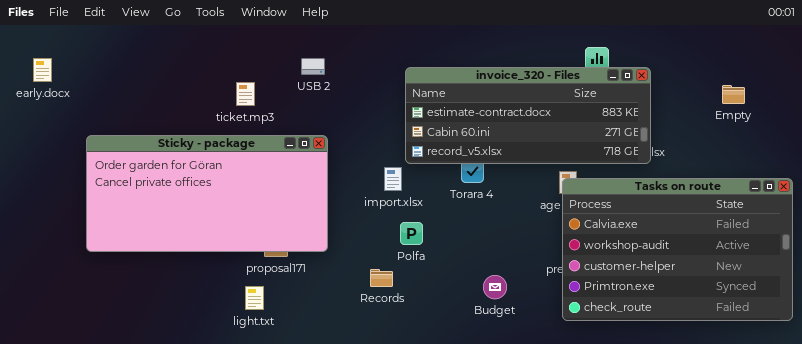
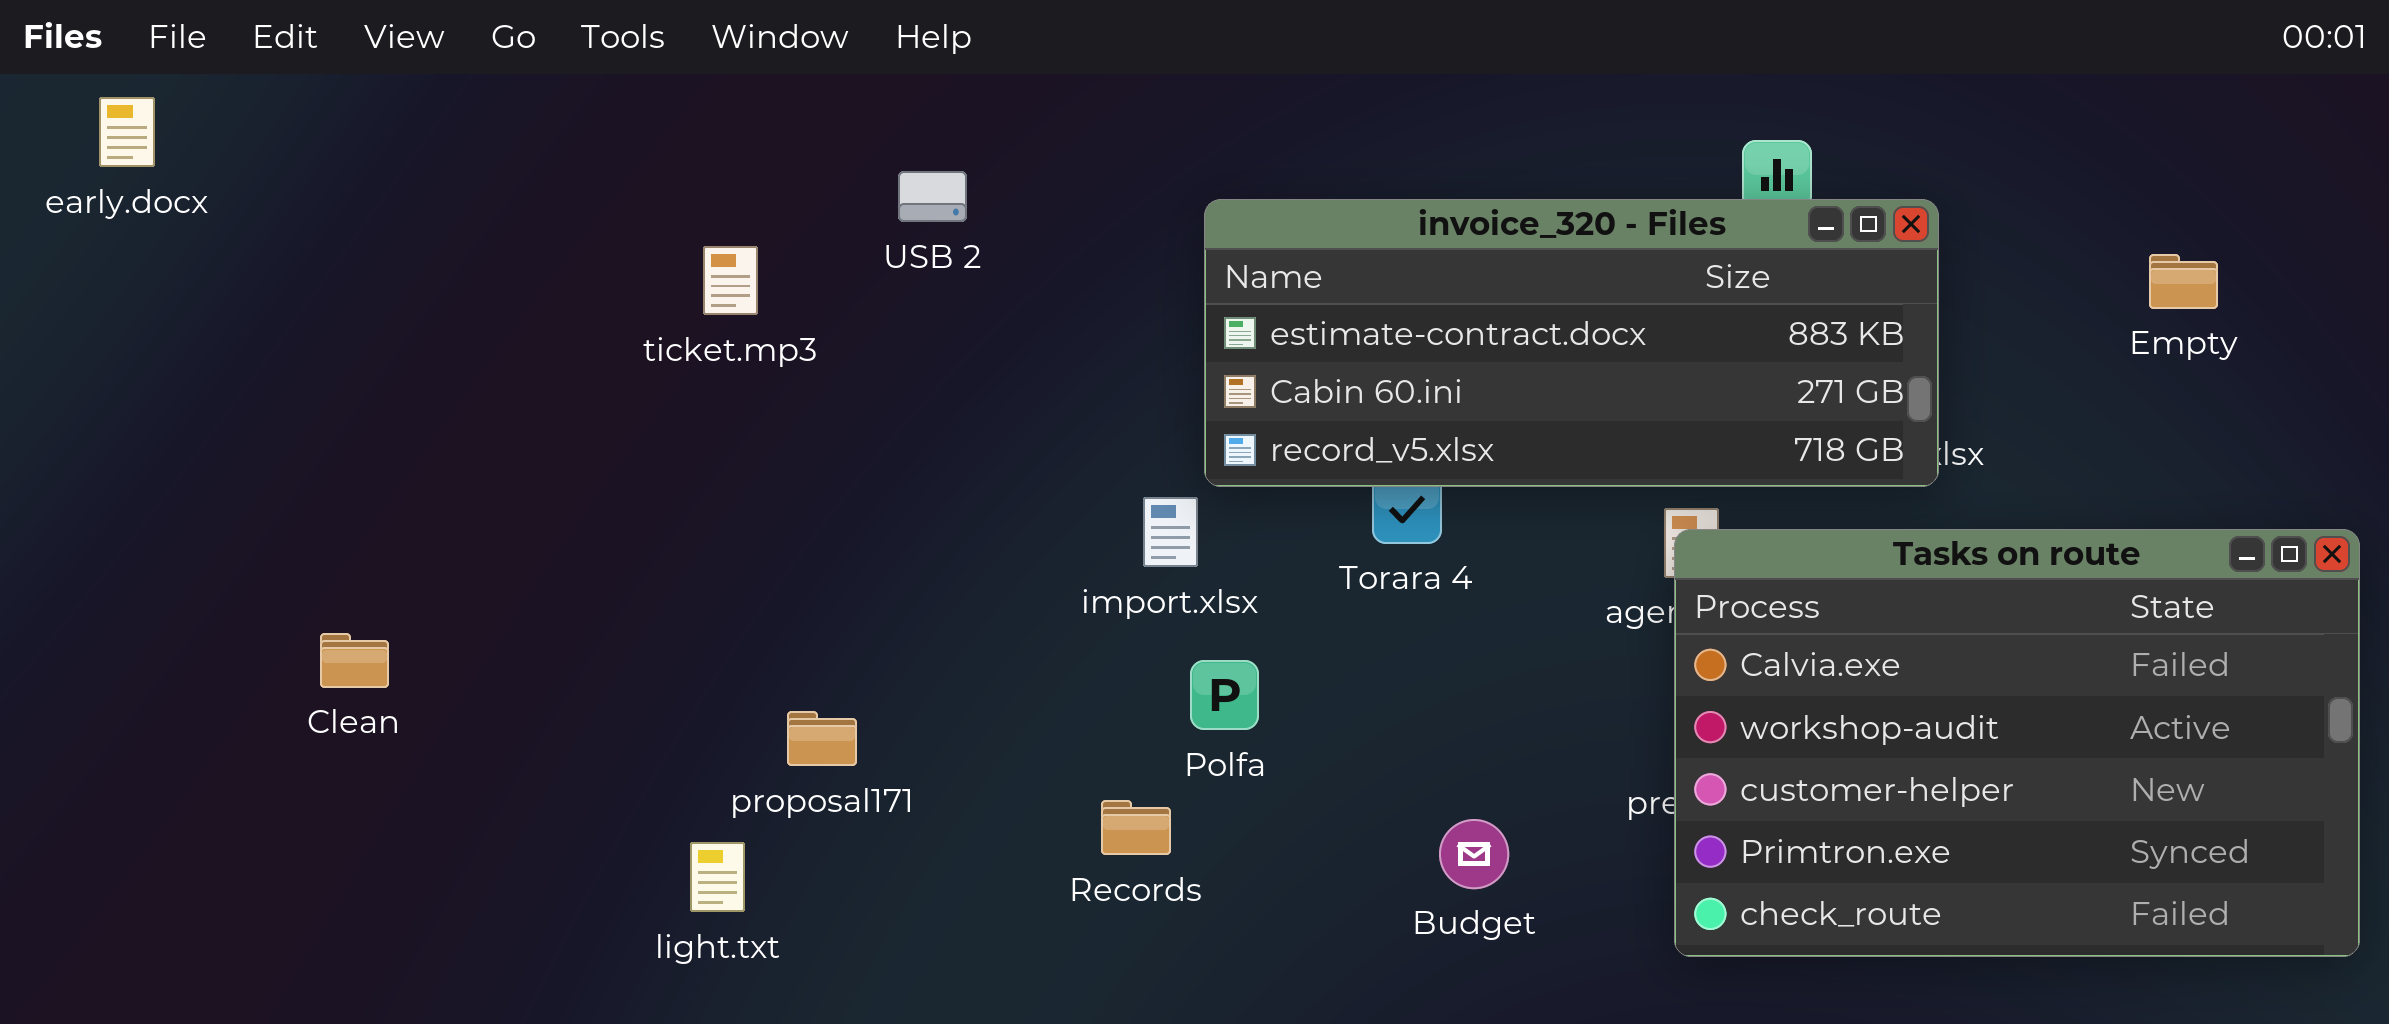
early.docx: [33,58,52,82] -> [99,97,155,167], moved
Sticky - package: [86,135,328,252] -> none, closed
light.txt: [245,286,264,310] -> [690,842,745,912], moved

